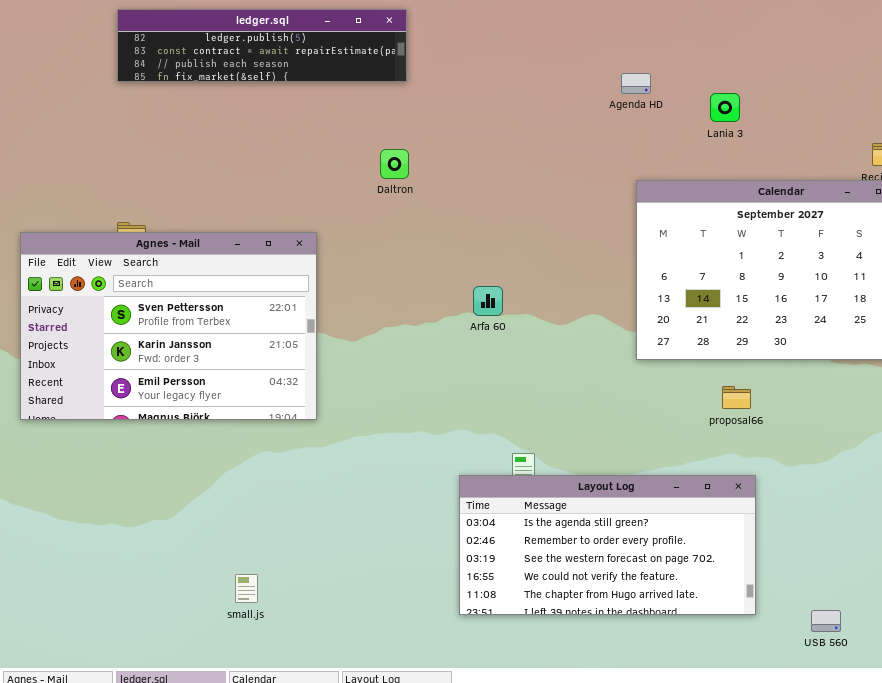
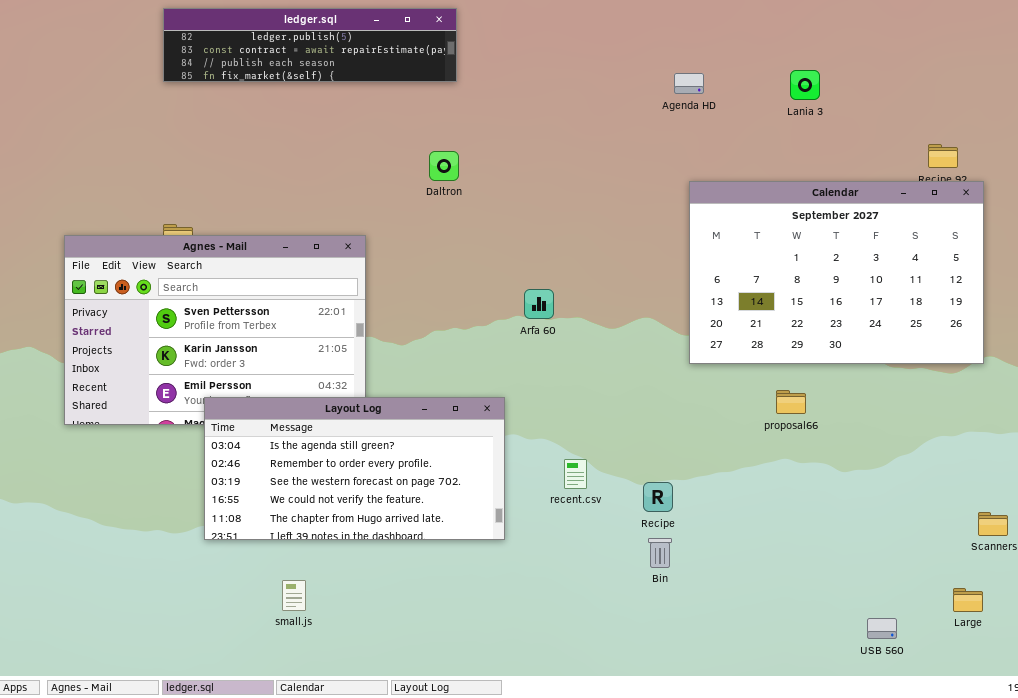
Lania 3: [710,93,740,122] -> [790,70,820,100], moved
Layout Log: [459,475,756,615] -> [204,397,505,540], moved

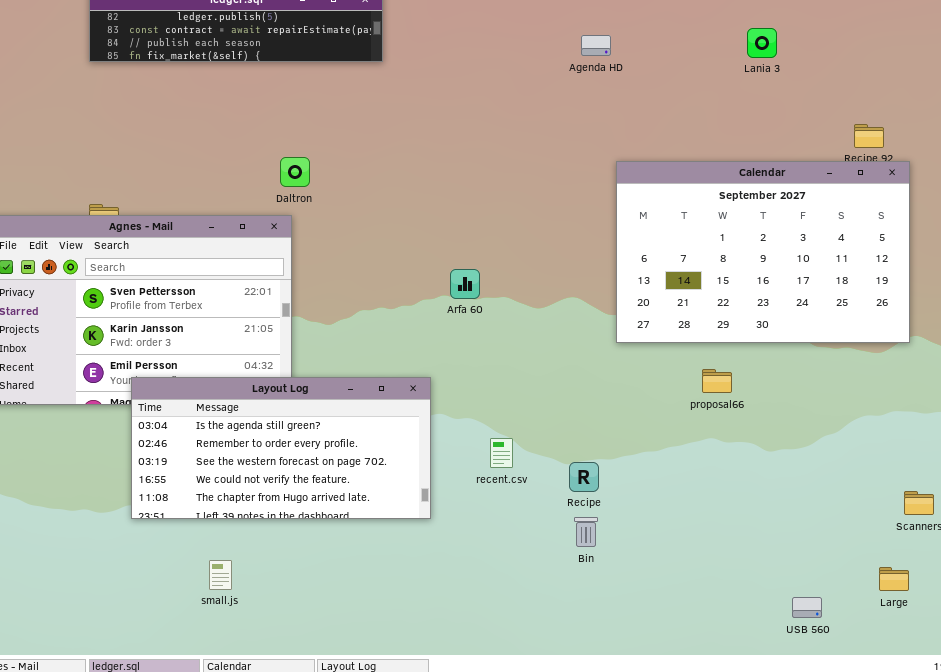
Lania 3: [790,70,820,100] -> [747,28,777,58], moved
Agenda HD: [674,73,704,94] -> [581,35,611,56], moved
Daltron: [429,151,459,181] -> [280,157,310,187], moved

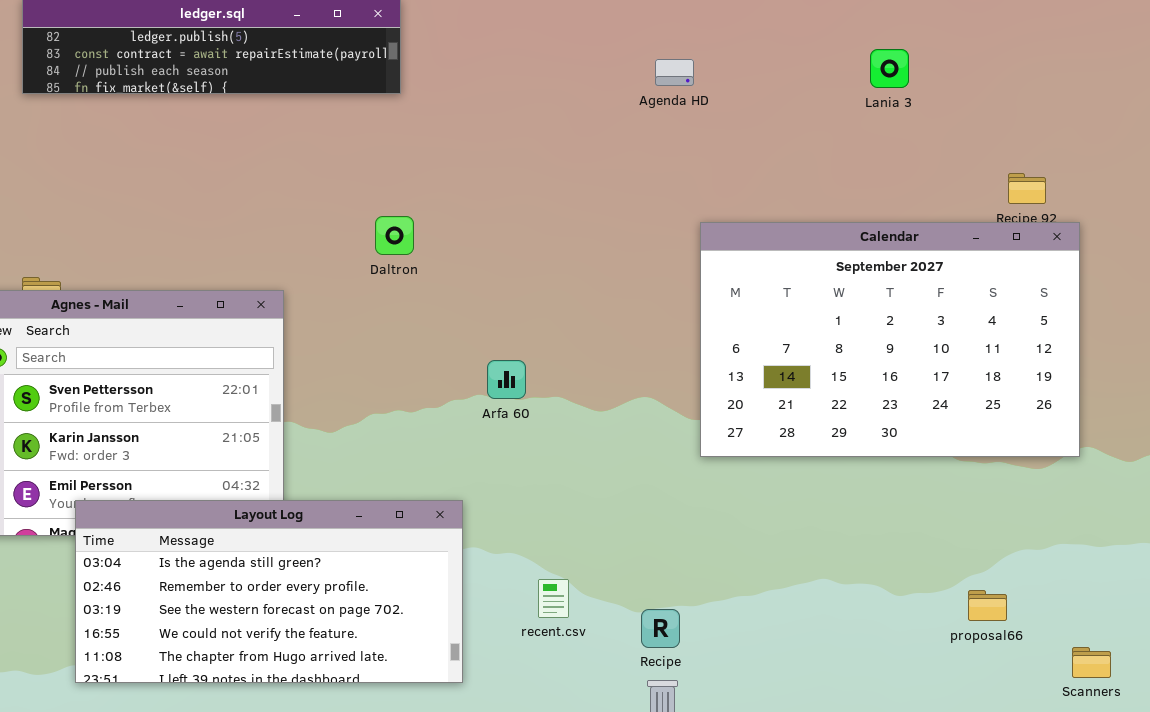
Daltron: [280,157,310,187] -> [375,216,414,255], moved
proposal66: [702,369,732,393] -> [968,590,1007,621], moved

